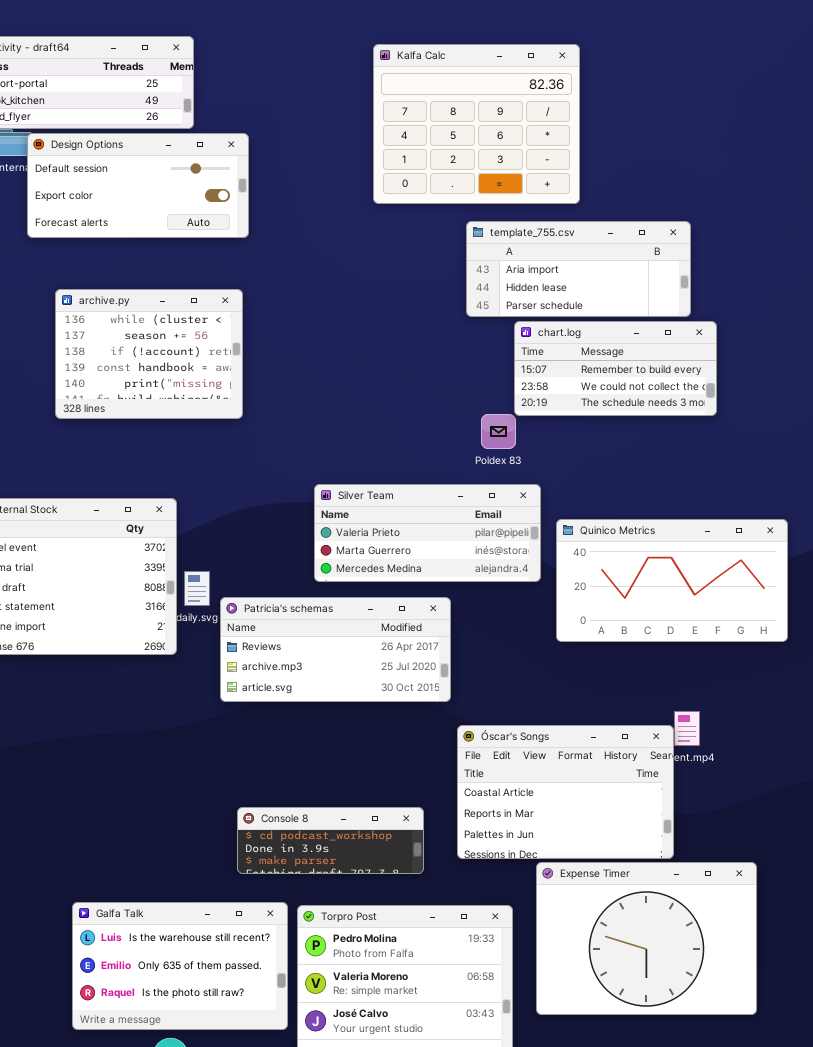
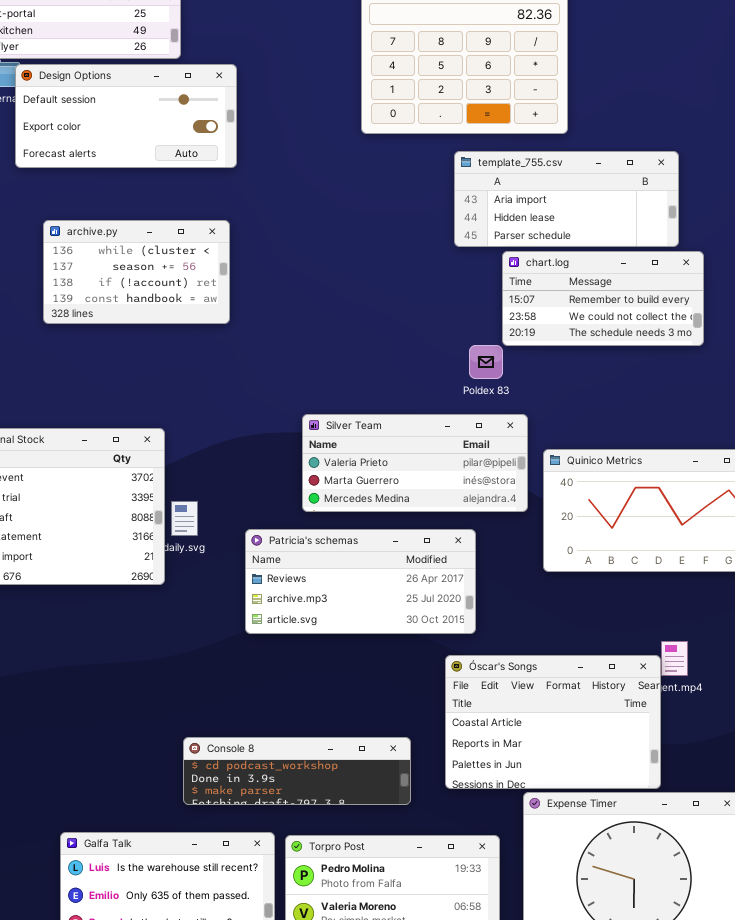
archive.py: [55,289,243,419] -> [43,220,230,324], resized
Patricia's schemas: [220,597,451,702] -> [245,529,476,634], moved
Console 8: [237,807,424,874] -> [183,737,411,805], resized

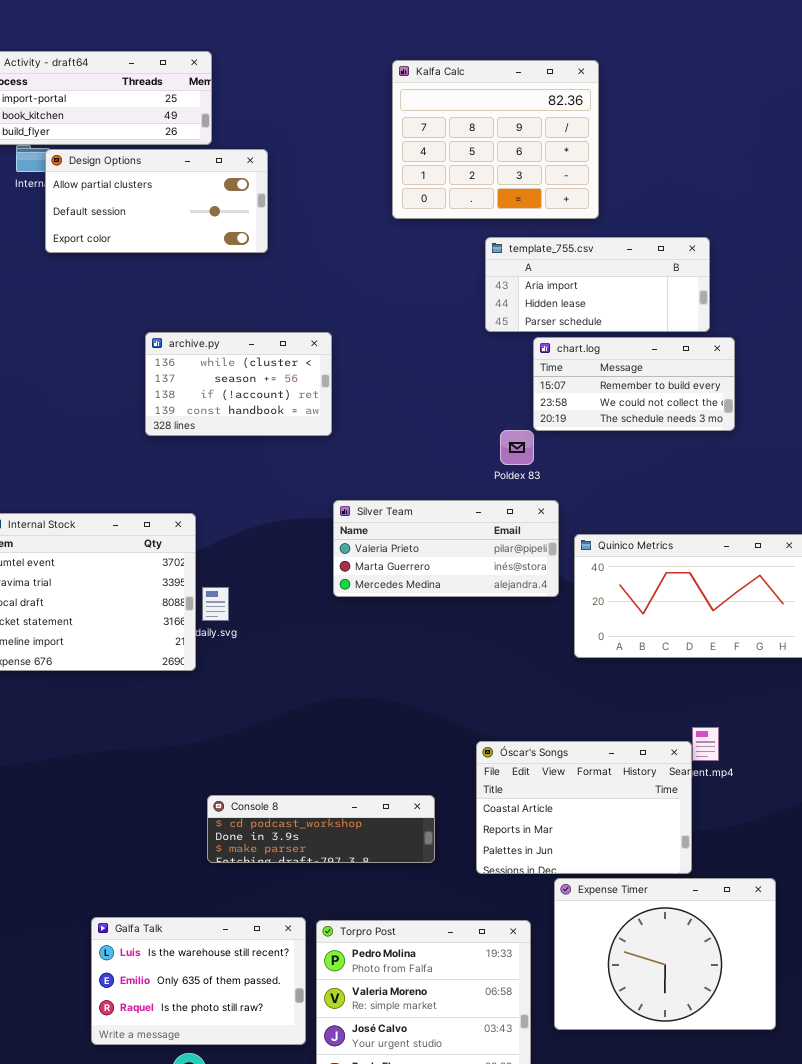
Design Options: [15,64,237,168] -> [45,149,268,253], scrolled up 1 row
archive.py: [43,220,230,324] -> [145,332,332,436], moved
Patricia's schemas: [245,529,476,634] -> none, closed
Console 8: [183,737,411,805] -> [207,795,435,863], moved

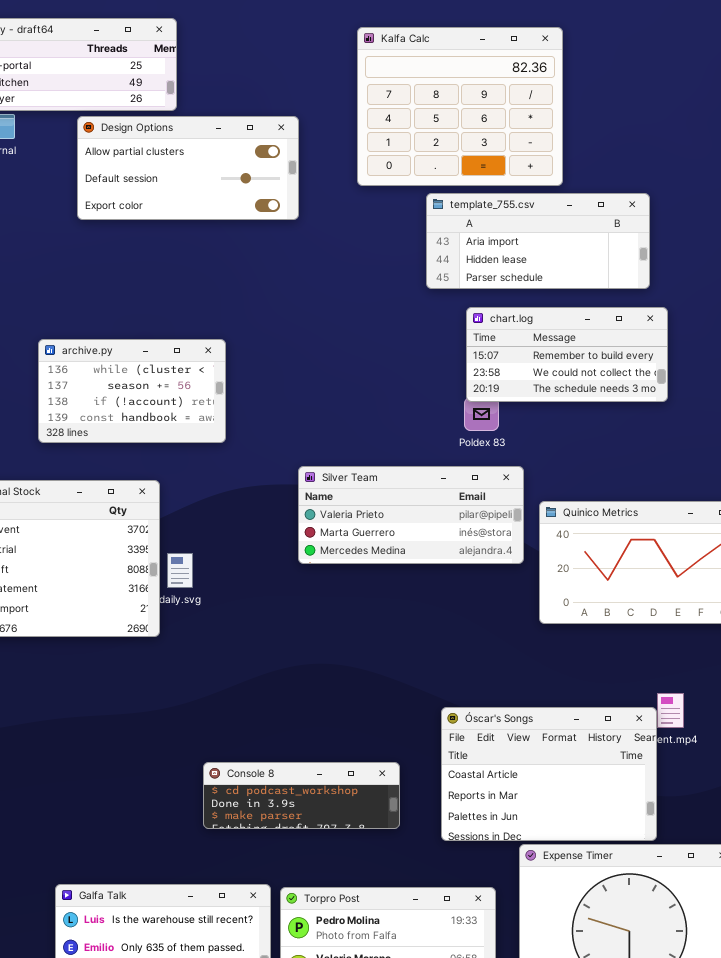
Design Options: [45,149,268,253] -> [77,116,299,220], moved
template_755.csv: [485,237,710,332] -> [426,193,650,289], moved
archive.py: [145,332,332,436] -> [38,339,226,443], moved
chart.log: [533,337,735,431] -> [466,307,668,402], moved
Console 8: [207,795,435,863] -> [203,762,400,829], resized

